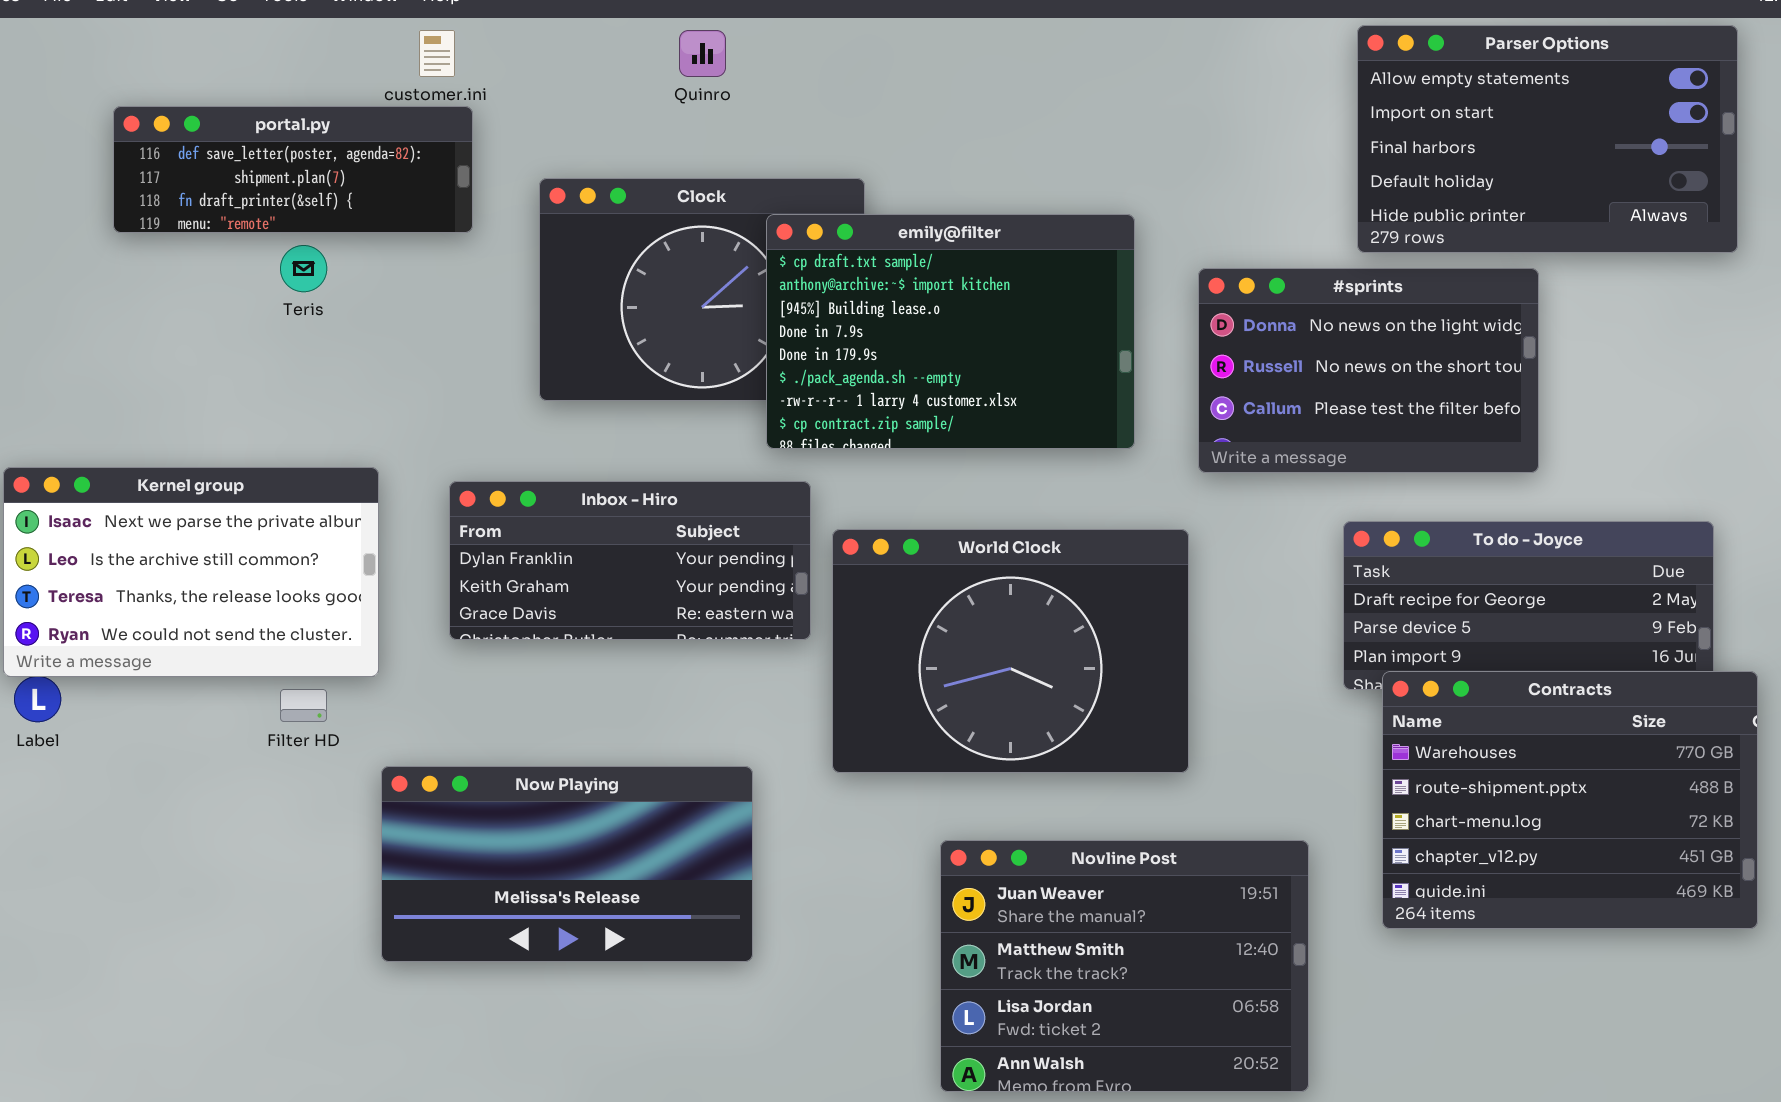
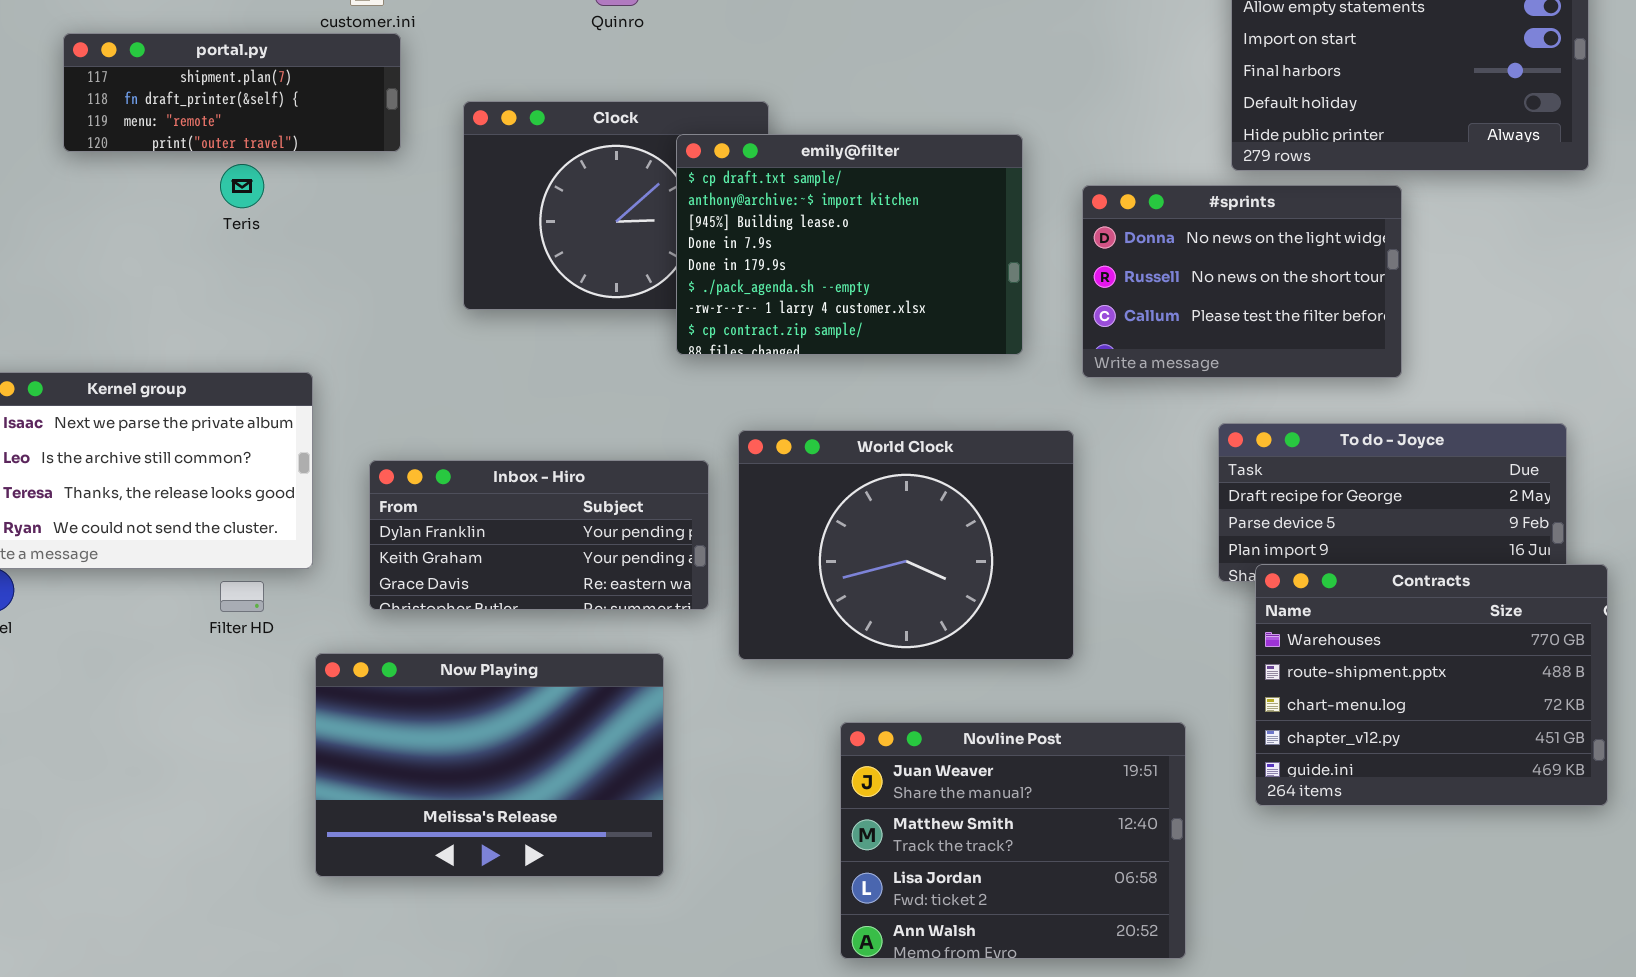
portal.py: [113,106,473,233] -> [63,33,401,152], scrolled down 1 row
Inbox - Hiro: [449,481,811,640] -> [369,460,709,610], moved
Now Playing: [381,766,753,962] -> [315,653,664,877], resized

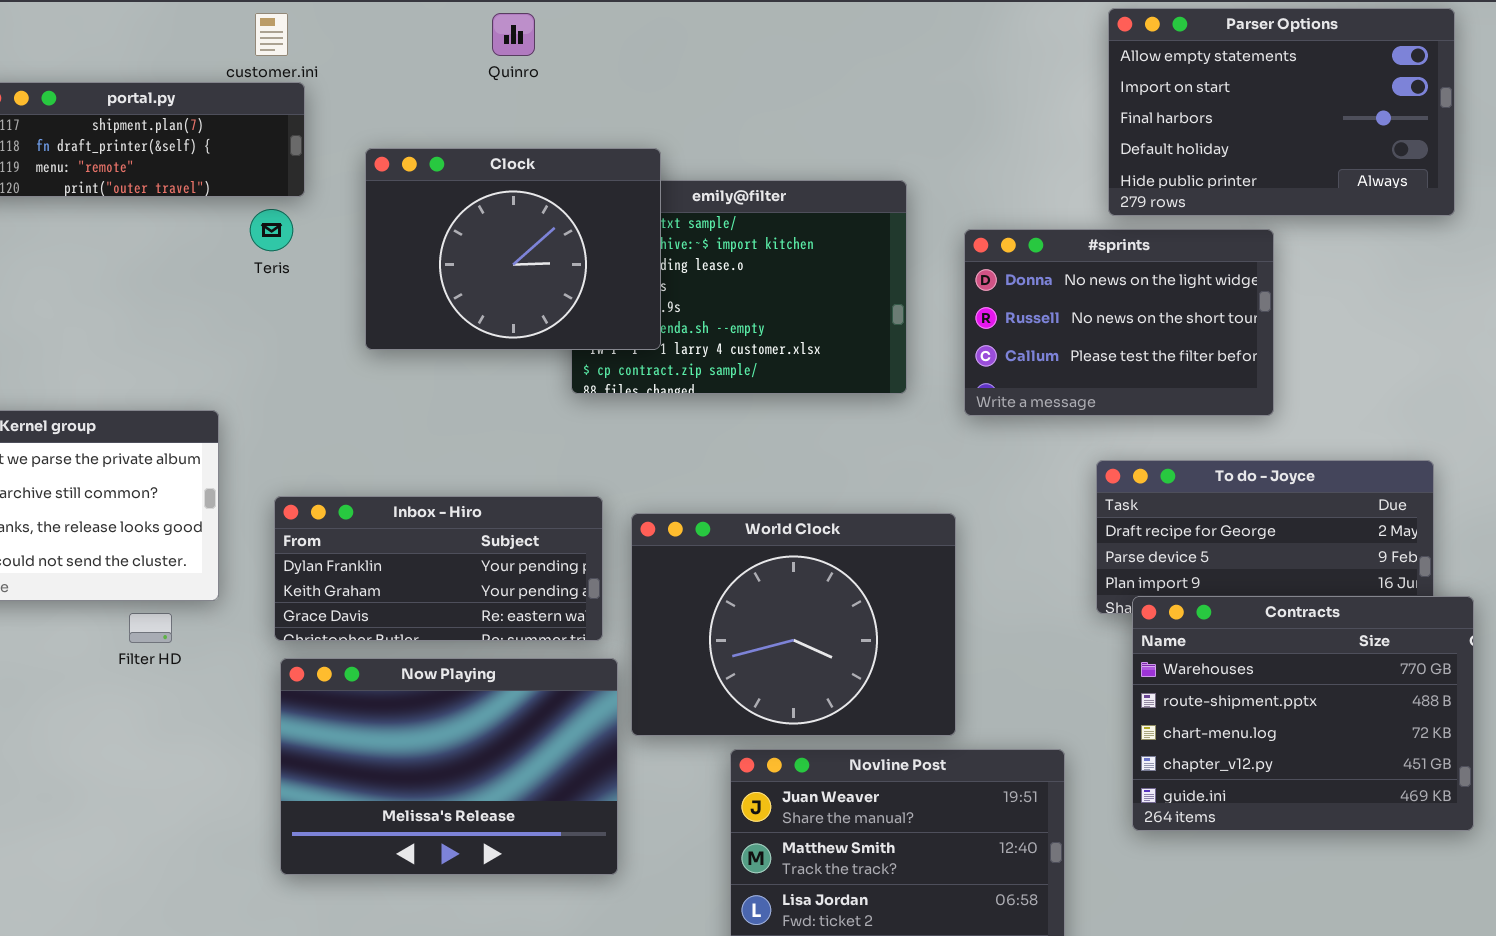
Clock: [463,101,769,310] -> [365,148,661,350], raised
Teris: [220,164,264,208] -> [250,209,293,251], moved
World Clock: [738,430,1074,660] -> [631,513,956,736], moved
Now Playing: [315,653,664,877] -> [280,658,618,875], moved

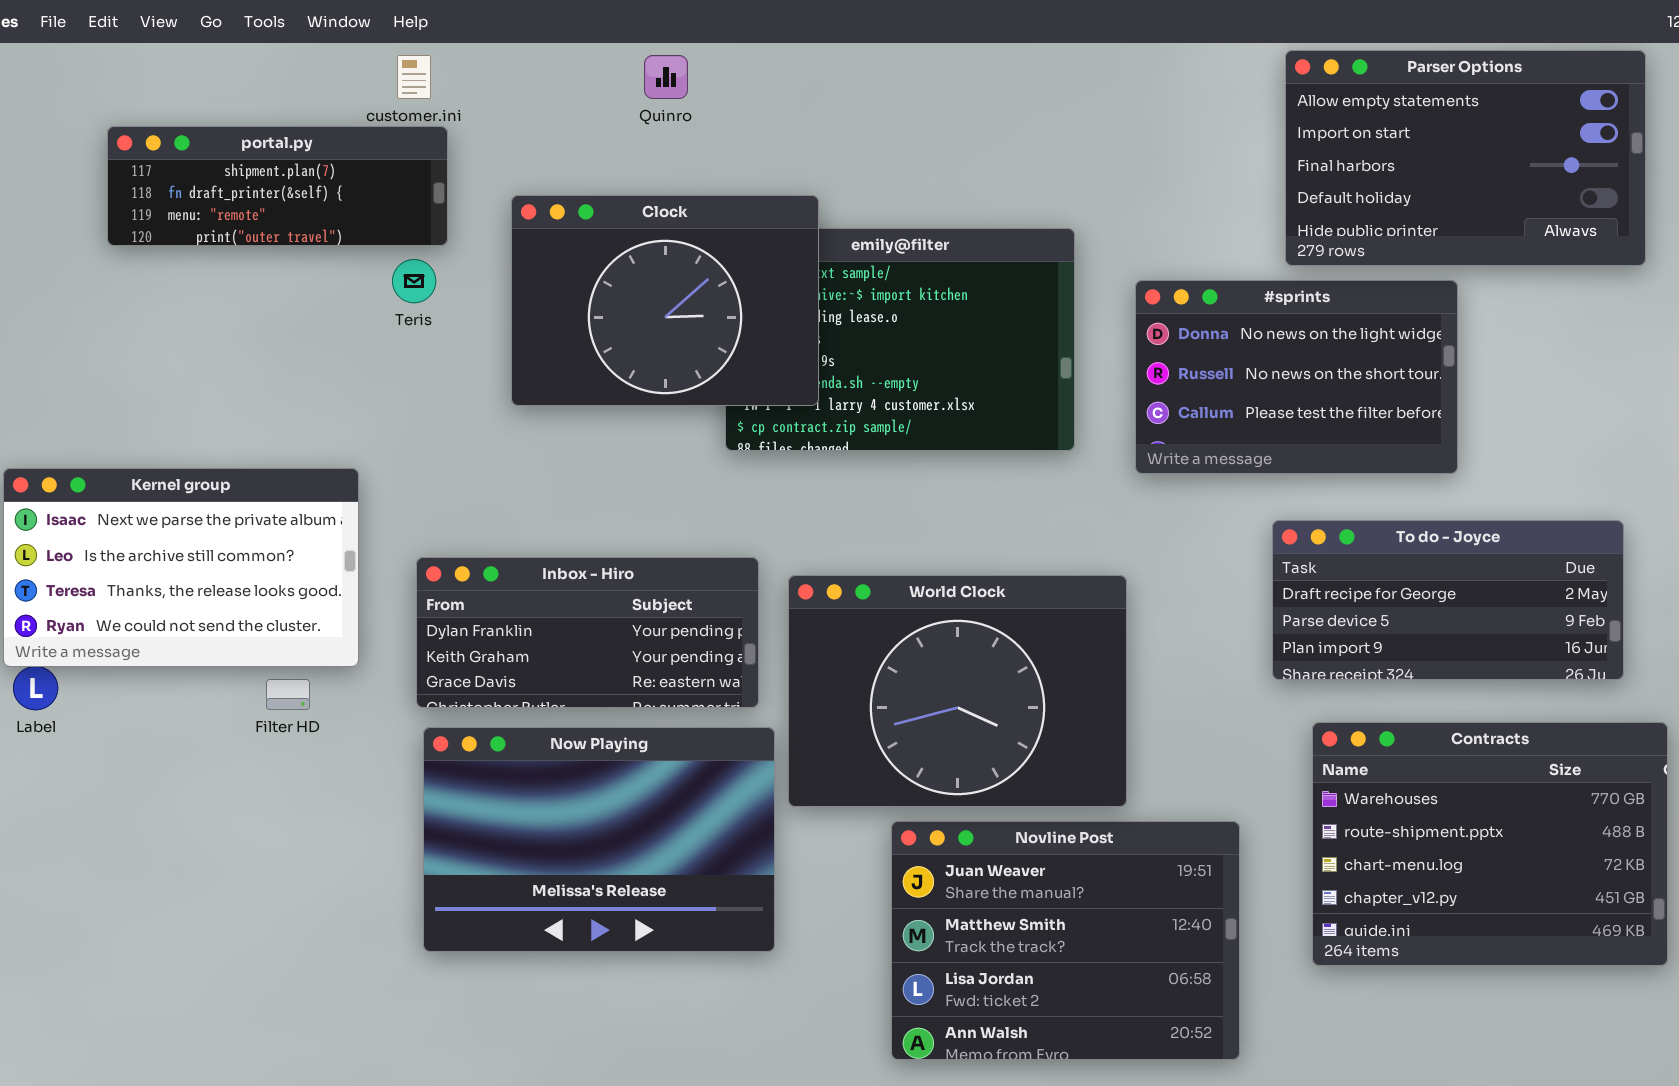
Contracts: [1132,596,1474,831] -> [1312,722,1668,966], moved

